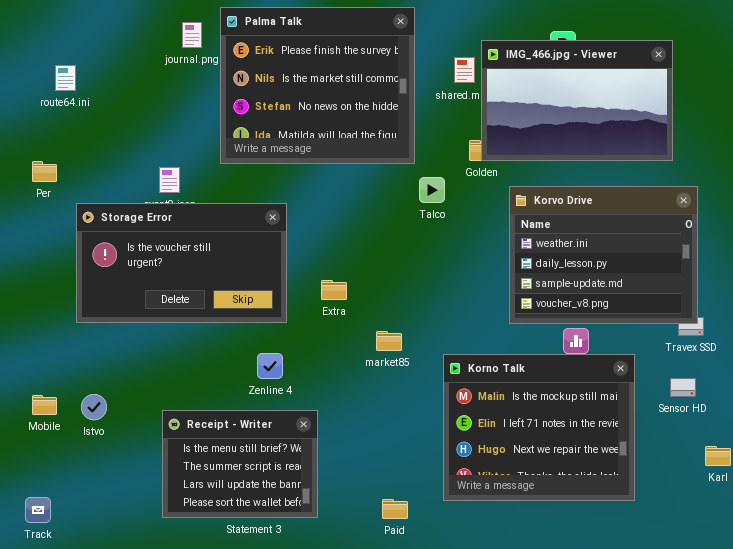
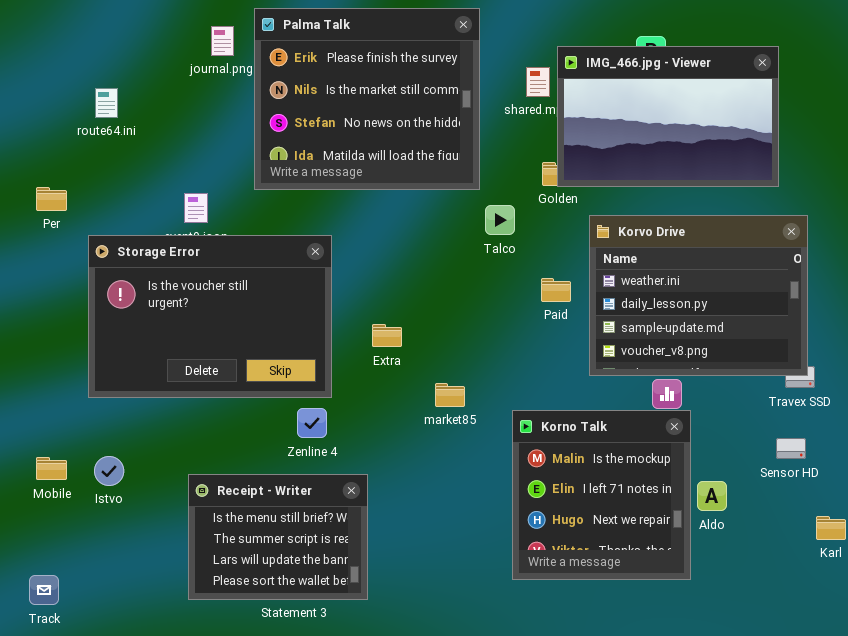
route64.ini: [55,65,76,91] -> [95,88,118,118], moved
Storage Error: [76,203,287,323] -> [88,235,332,398], resized
Korno Talk: [443,354,635,501] -> [512,410,691,580], resized
Paid: [382,499,408,519] -> [541,278,571,302], moved

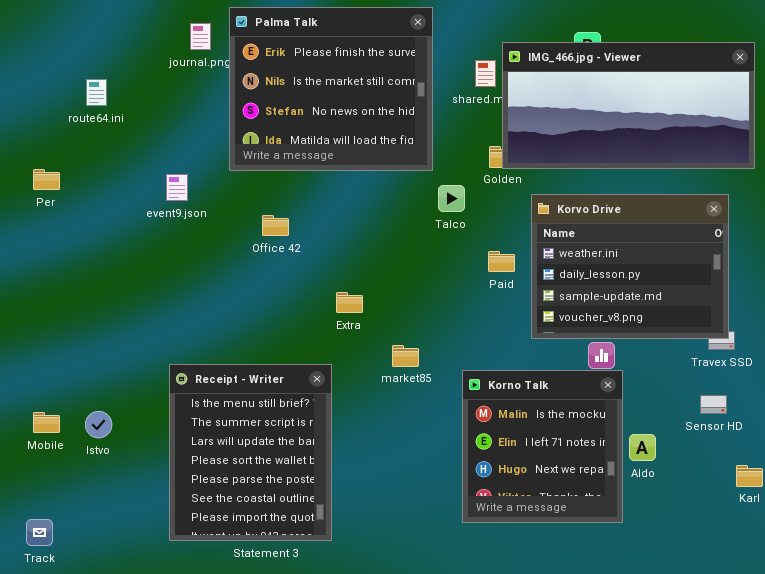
IMG_466.jpg - Viewer: [557,46,779,187] -> [502,42,755,169], resized
Storage Error: [88,235,332,398] -> none, closed
Receipt - Writer: [188,474,368,600] -> [169,364,332,541], resized

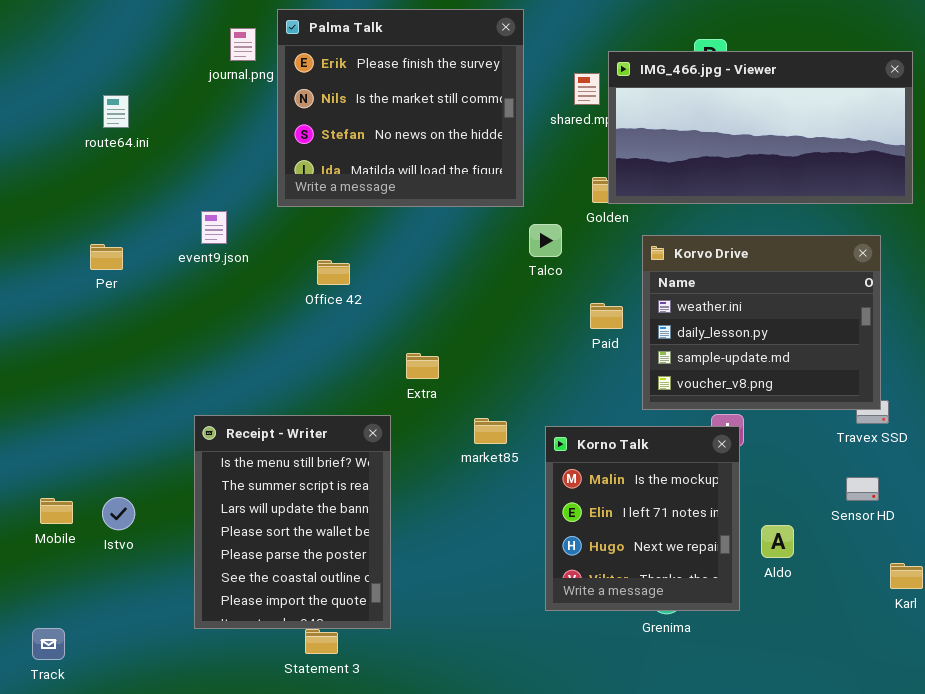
Per: [33,169,60,190] -> [90,244,123,270], moved
Receipt - Writer: [169,364,332,541] -> [194,415,391,629], moved
Korno Talk: [462,370,623,523] -> [545,426,740,611], moved

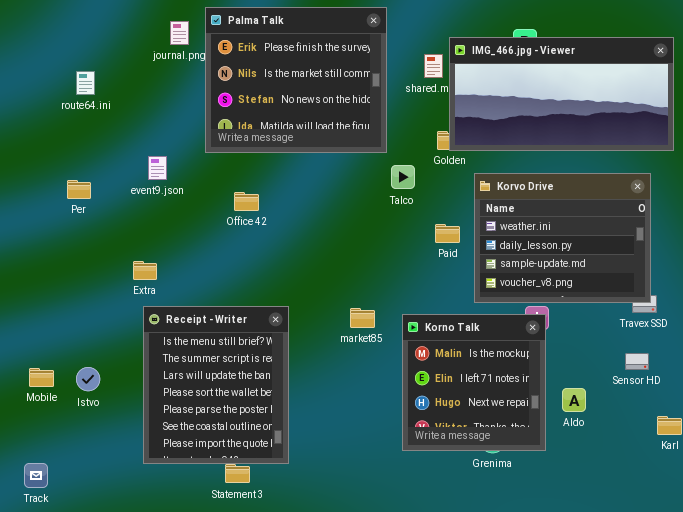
Extra: [406,353,439,379] -> [133,261,157,280], moved

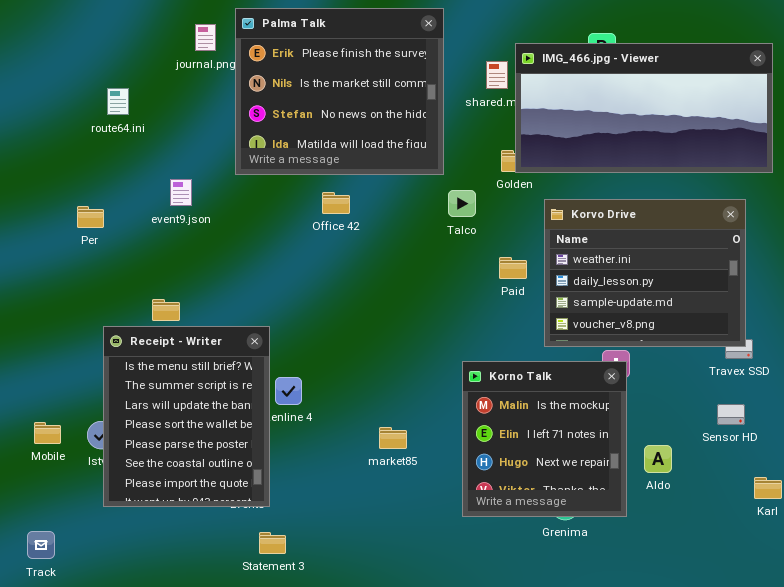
route64.ini: [76,71,95,95] -> [107,88,129,115], moved
Office 42: [234,192,259,211] -> [322,192,350,214], moved
Receipt - Writer: [143,306,289,464] -> [103,326,270,507], moved
market85: [350,308,375,328] -> [379,427,407,449], moved

